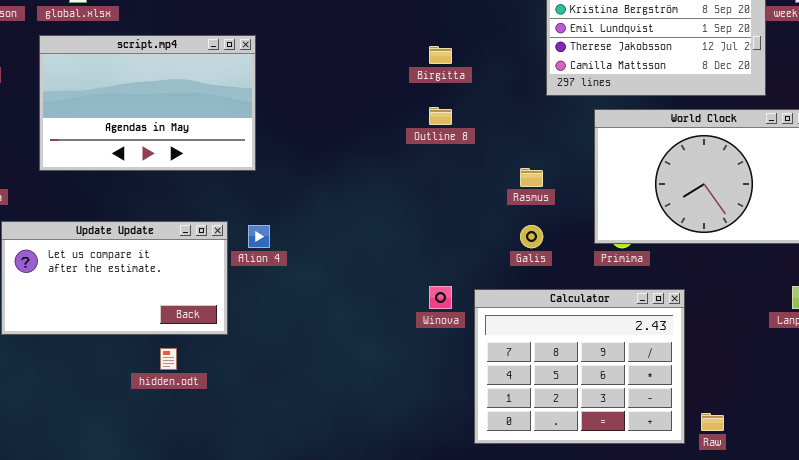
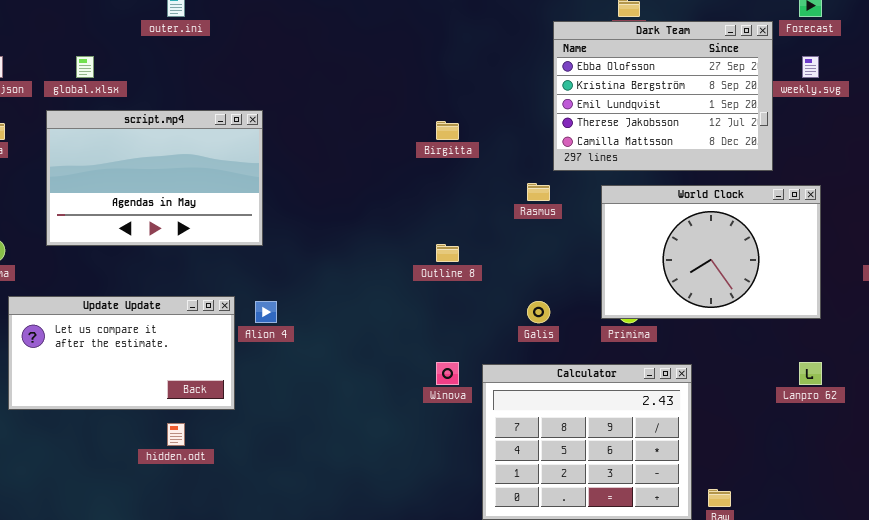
Outline 8: [429,107,452,125] -> [436,244,459,262], moved
Rasmus: [520,168,543,187] -> [527,183,550,201], moved

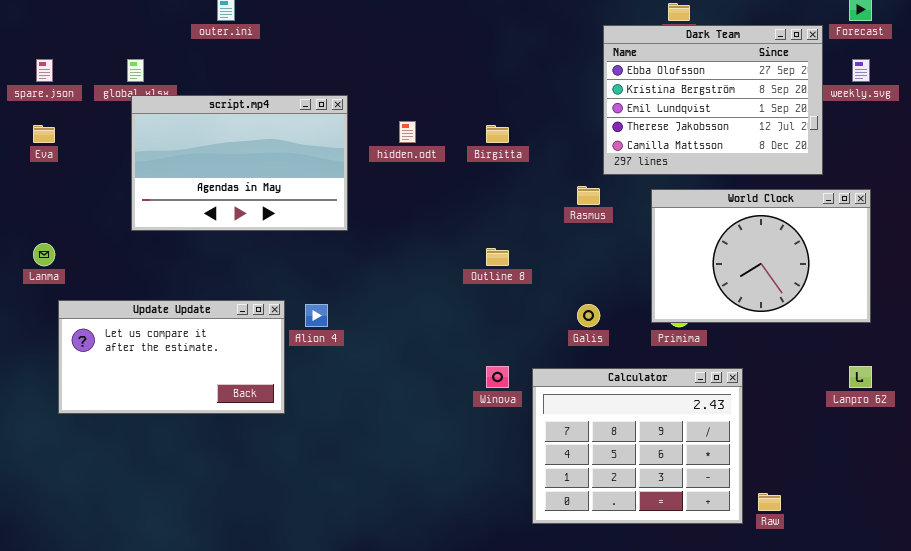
script.mp4: [46,110,263,246] -> [131,95,348,231], moved
hidden.odt: [167,423,185,446] -> [399,121,416,143], moved

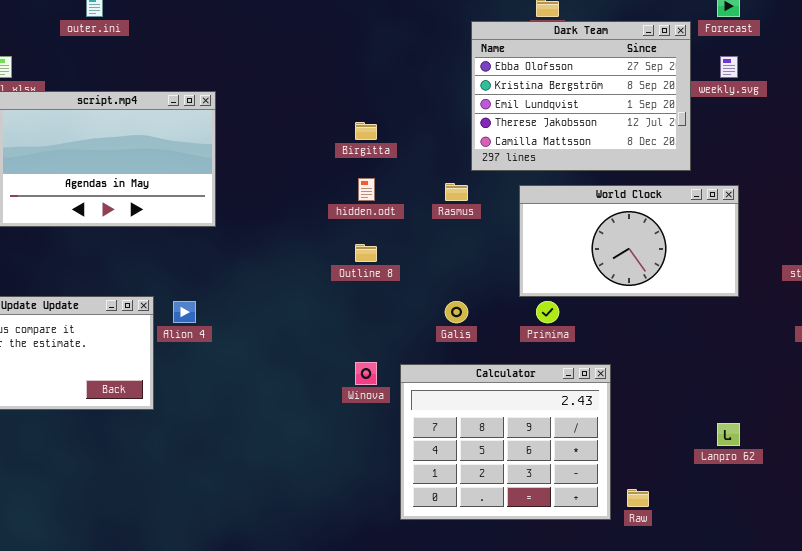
hidden.odt: [399,121,416,143] -> [358,178,375,201], moved
World Clock: [651,189,871,323] -> [519,185,739,297], resized
Lanpro 62: [849,366,872,388] -> [717,423,740,446], moved

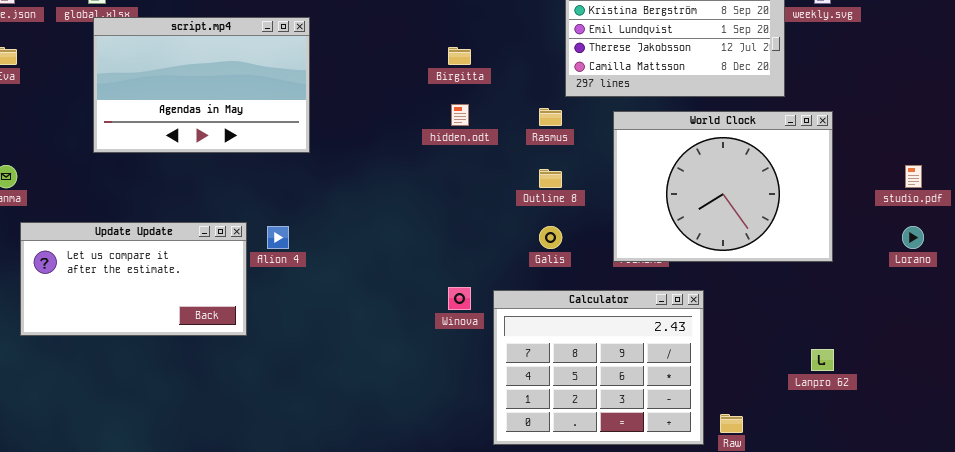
World Clock: [519,185,739,297] -> [613,111,833,262], resized
Outline 8: [355,244,377,262] -> [539,169,562,188], moved

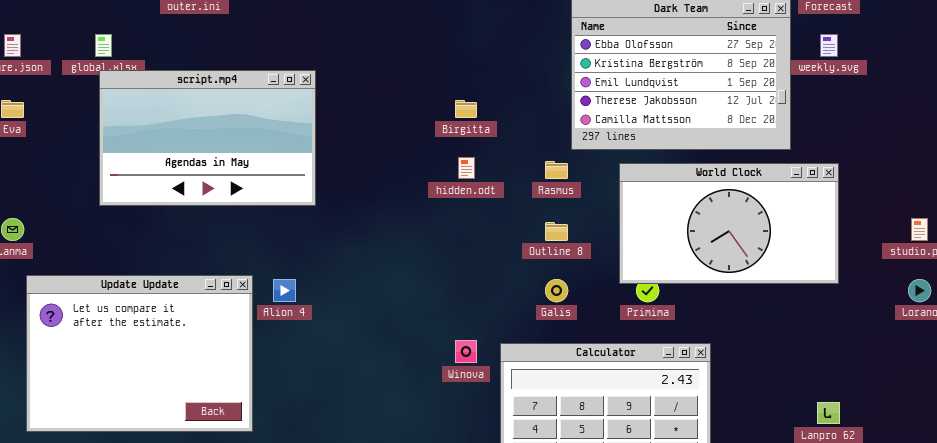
World Clock: [613,111,833,262] -> [619,163,839,284], resized
Update Update: [20,222,247,336] -> [26,275,253,432], resized

